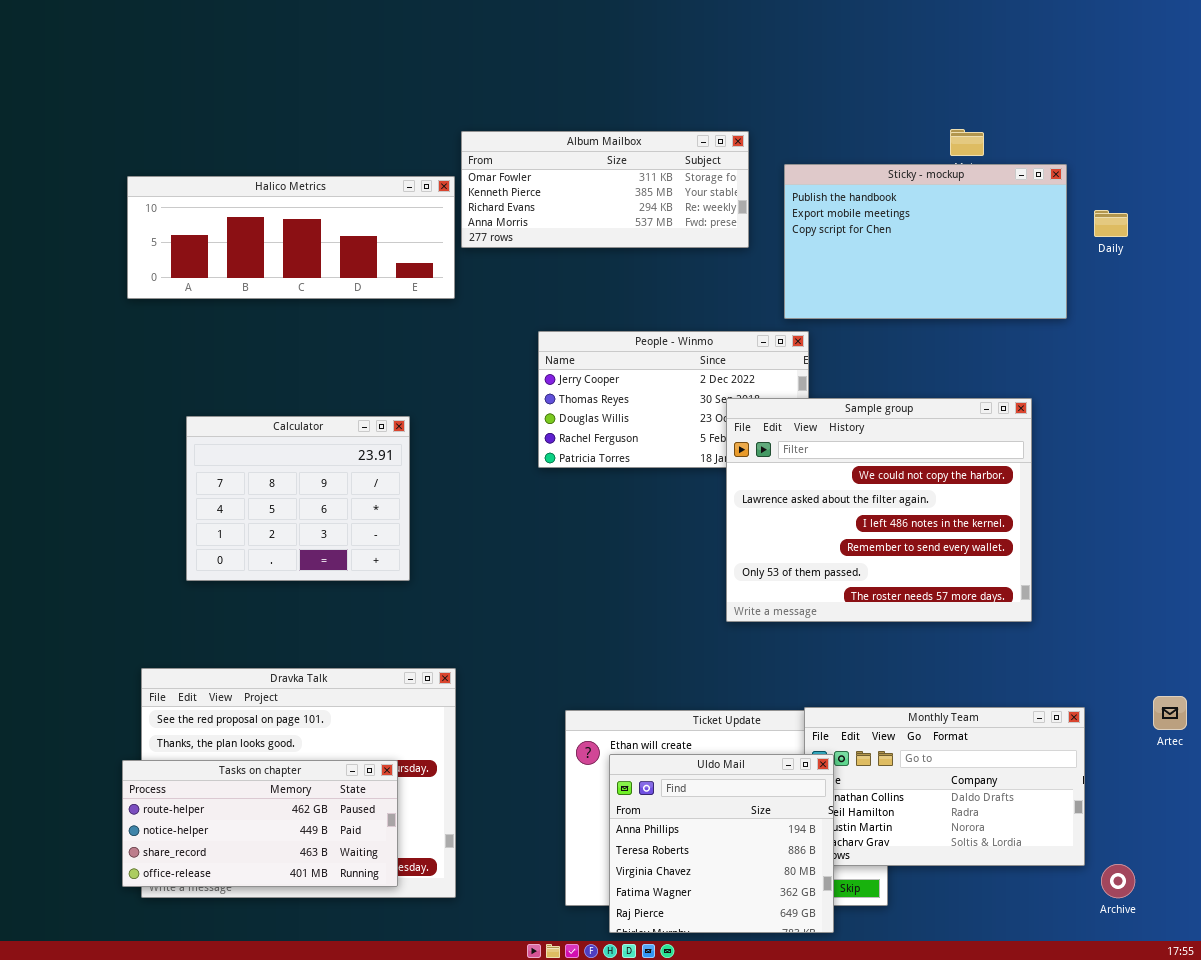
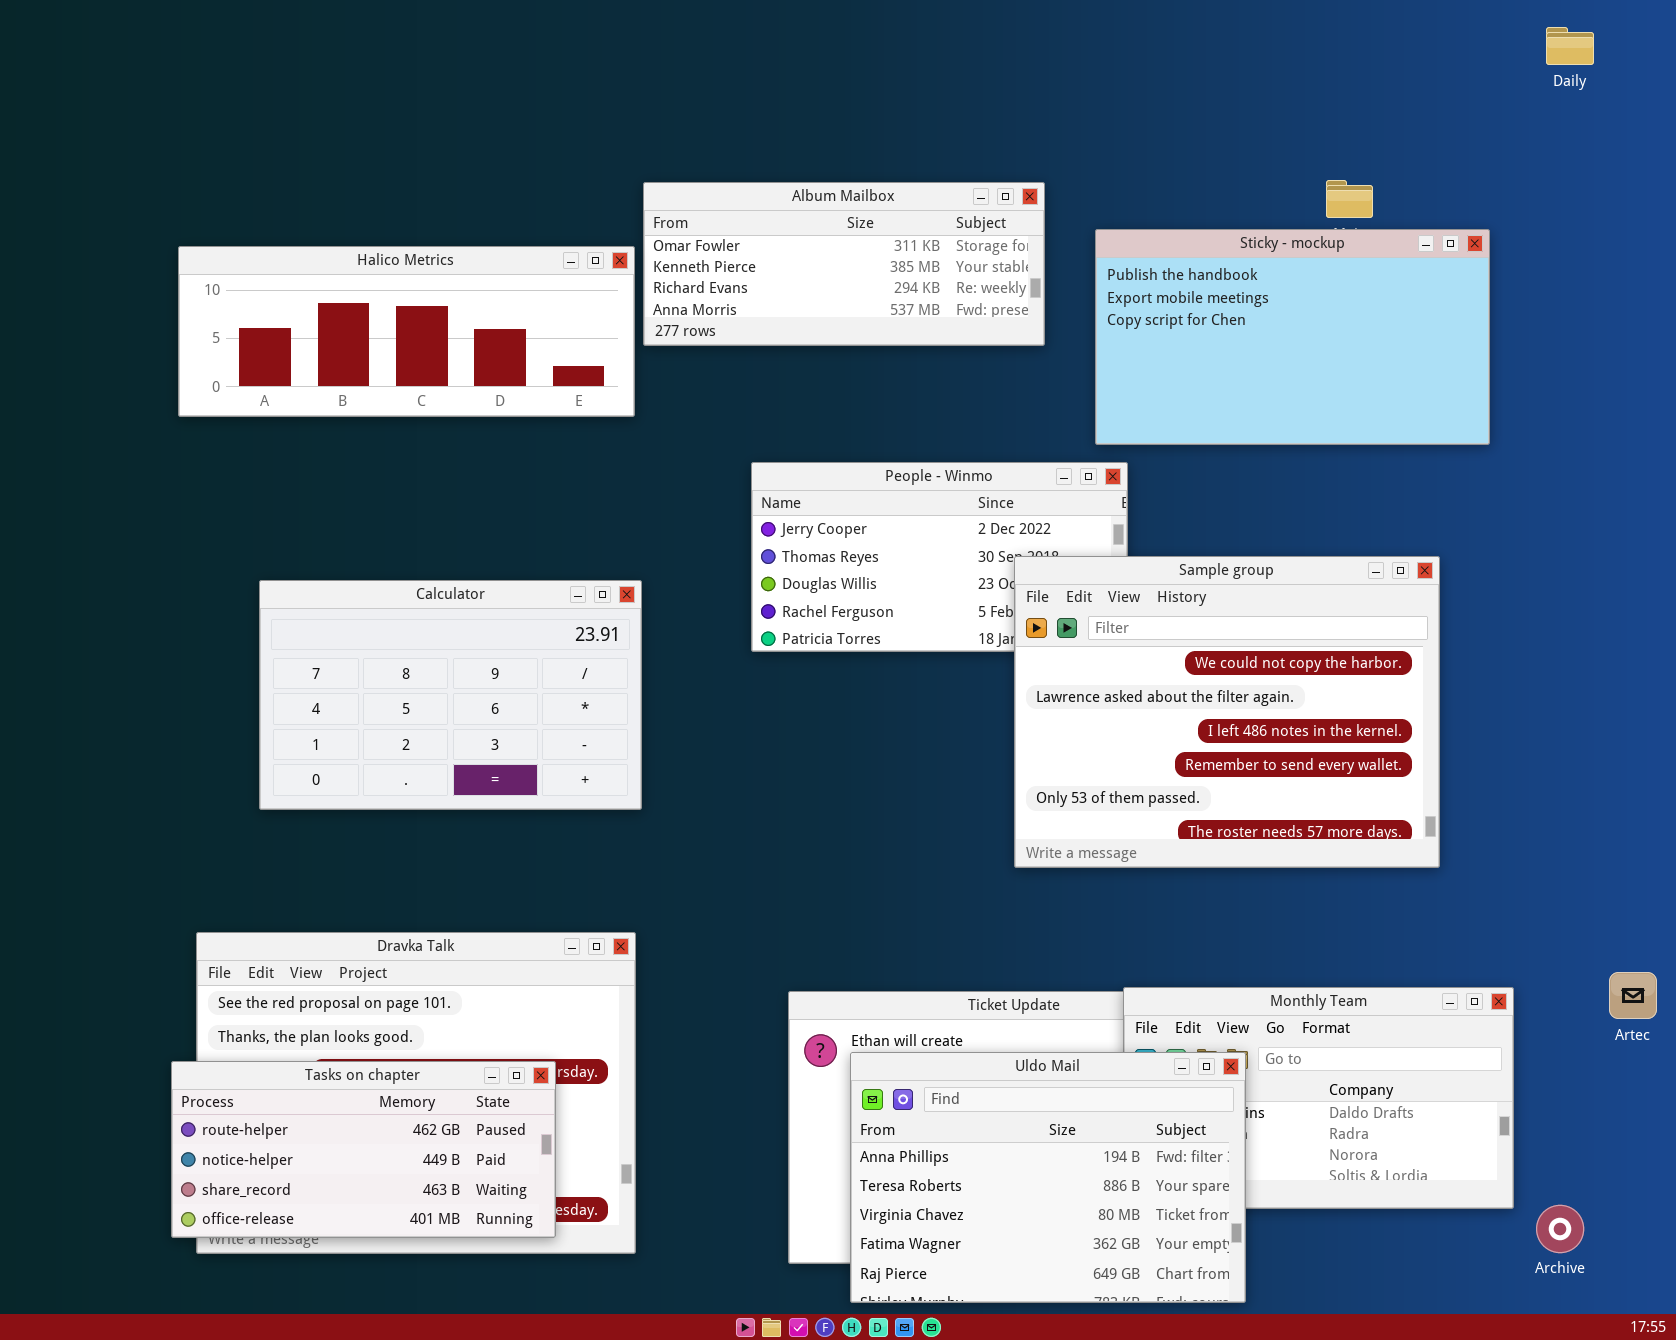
Daily: [1094,210,1128,237] -> [1546,27,1594,65], moved
Calculator: [186,416,410,581] -> [259,580,642,810], resized
Uldo Mail: [609,754,834,933] -> [850,1052,1246,1303], resized

